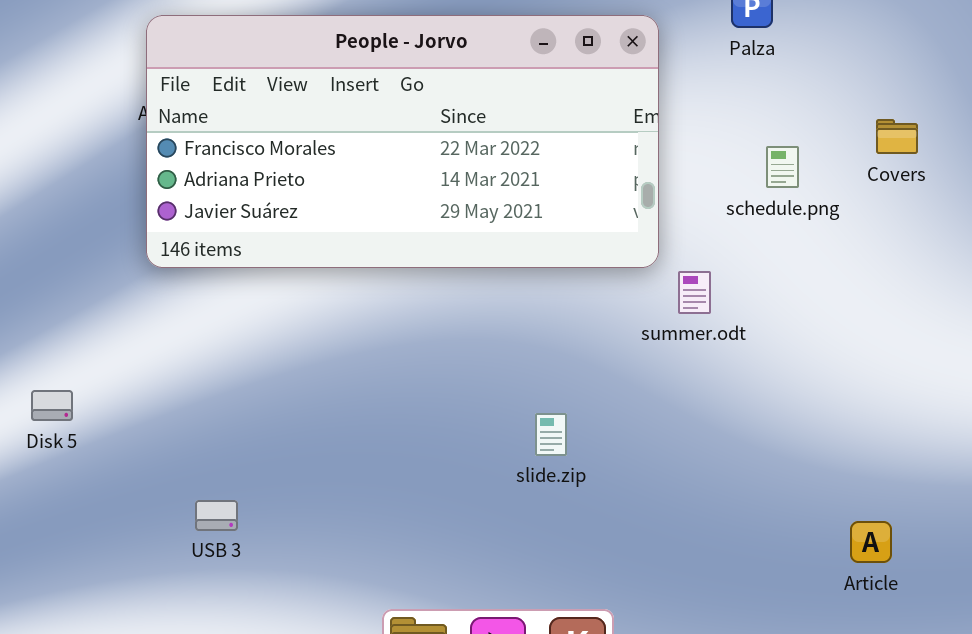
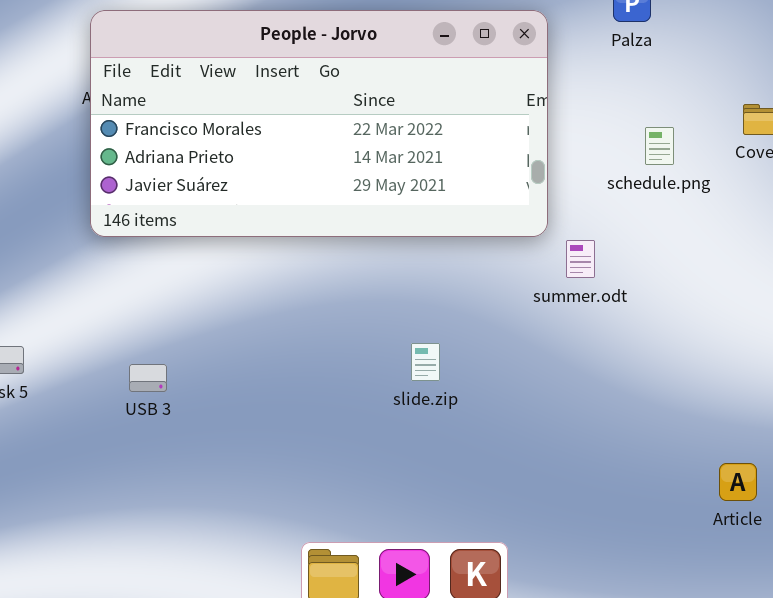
slide.zip: [535,413,567,456] -> [411,343,440,381], moved
USB 3: [195,500,238,531] -> [129,364,167,392], moved

